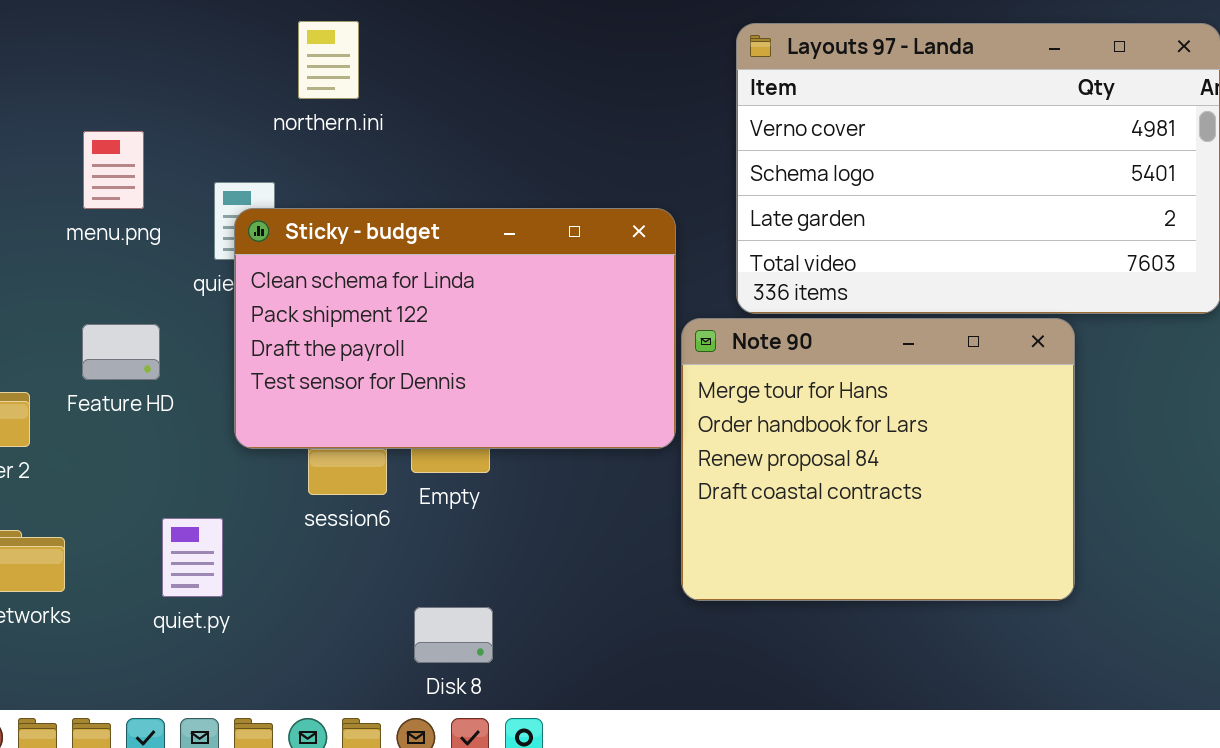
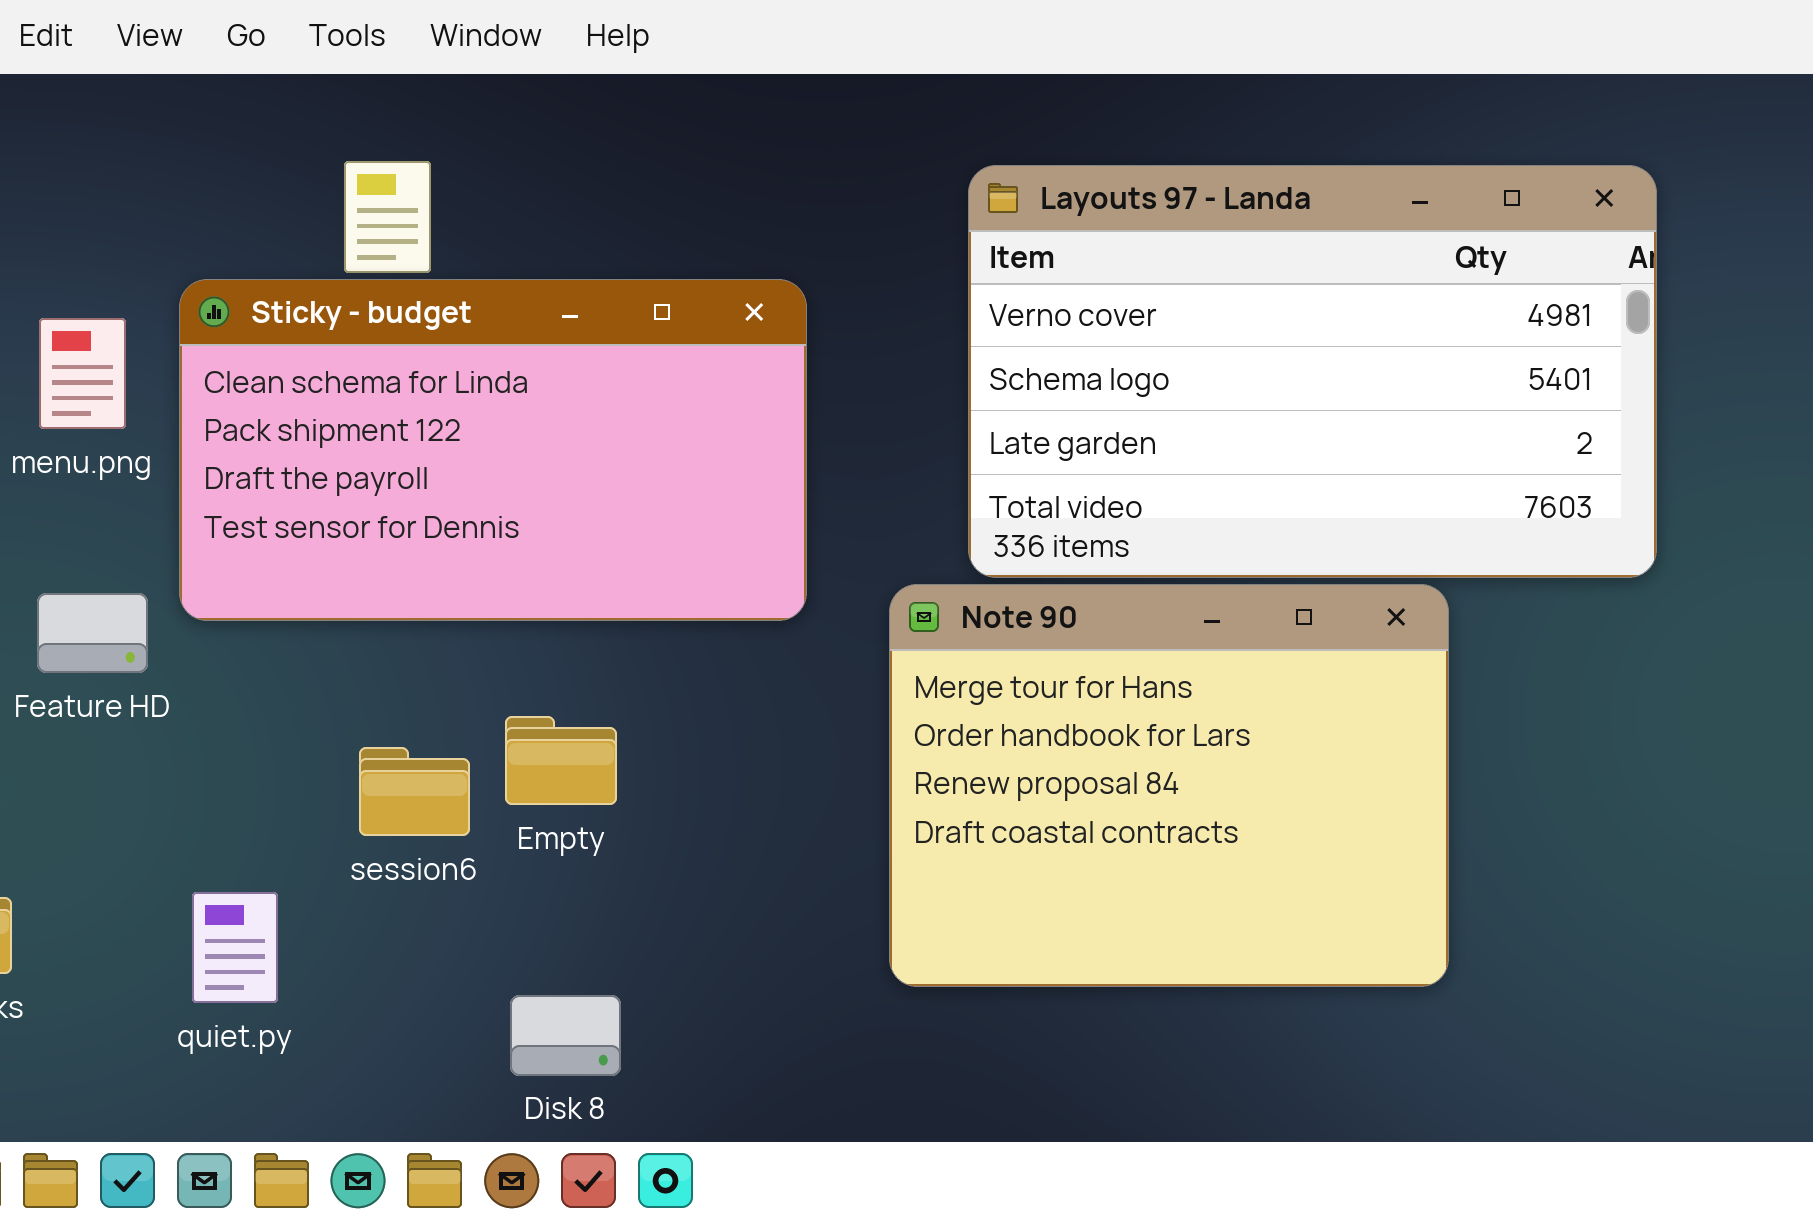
Sticky - budget: [234,208,676,449] -> [179,279,807,621], moved
quiet.py: [162,518,223,597] -> [192,892,278,1003], moved

